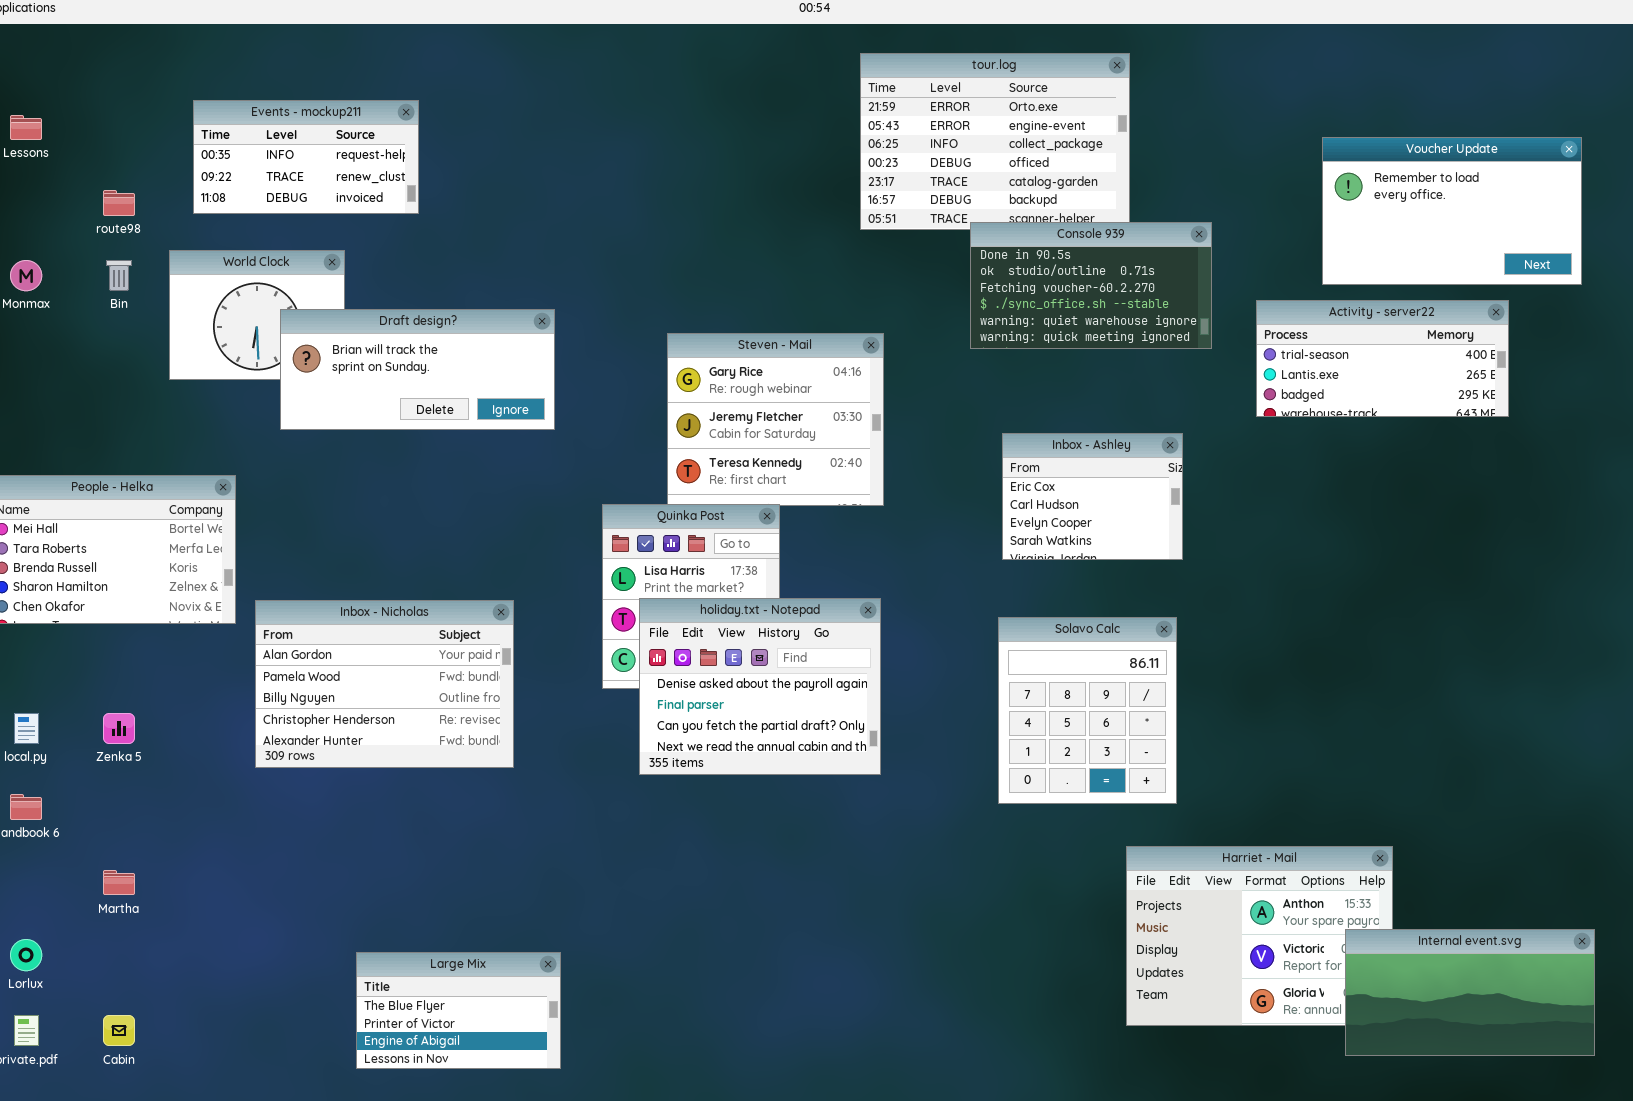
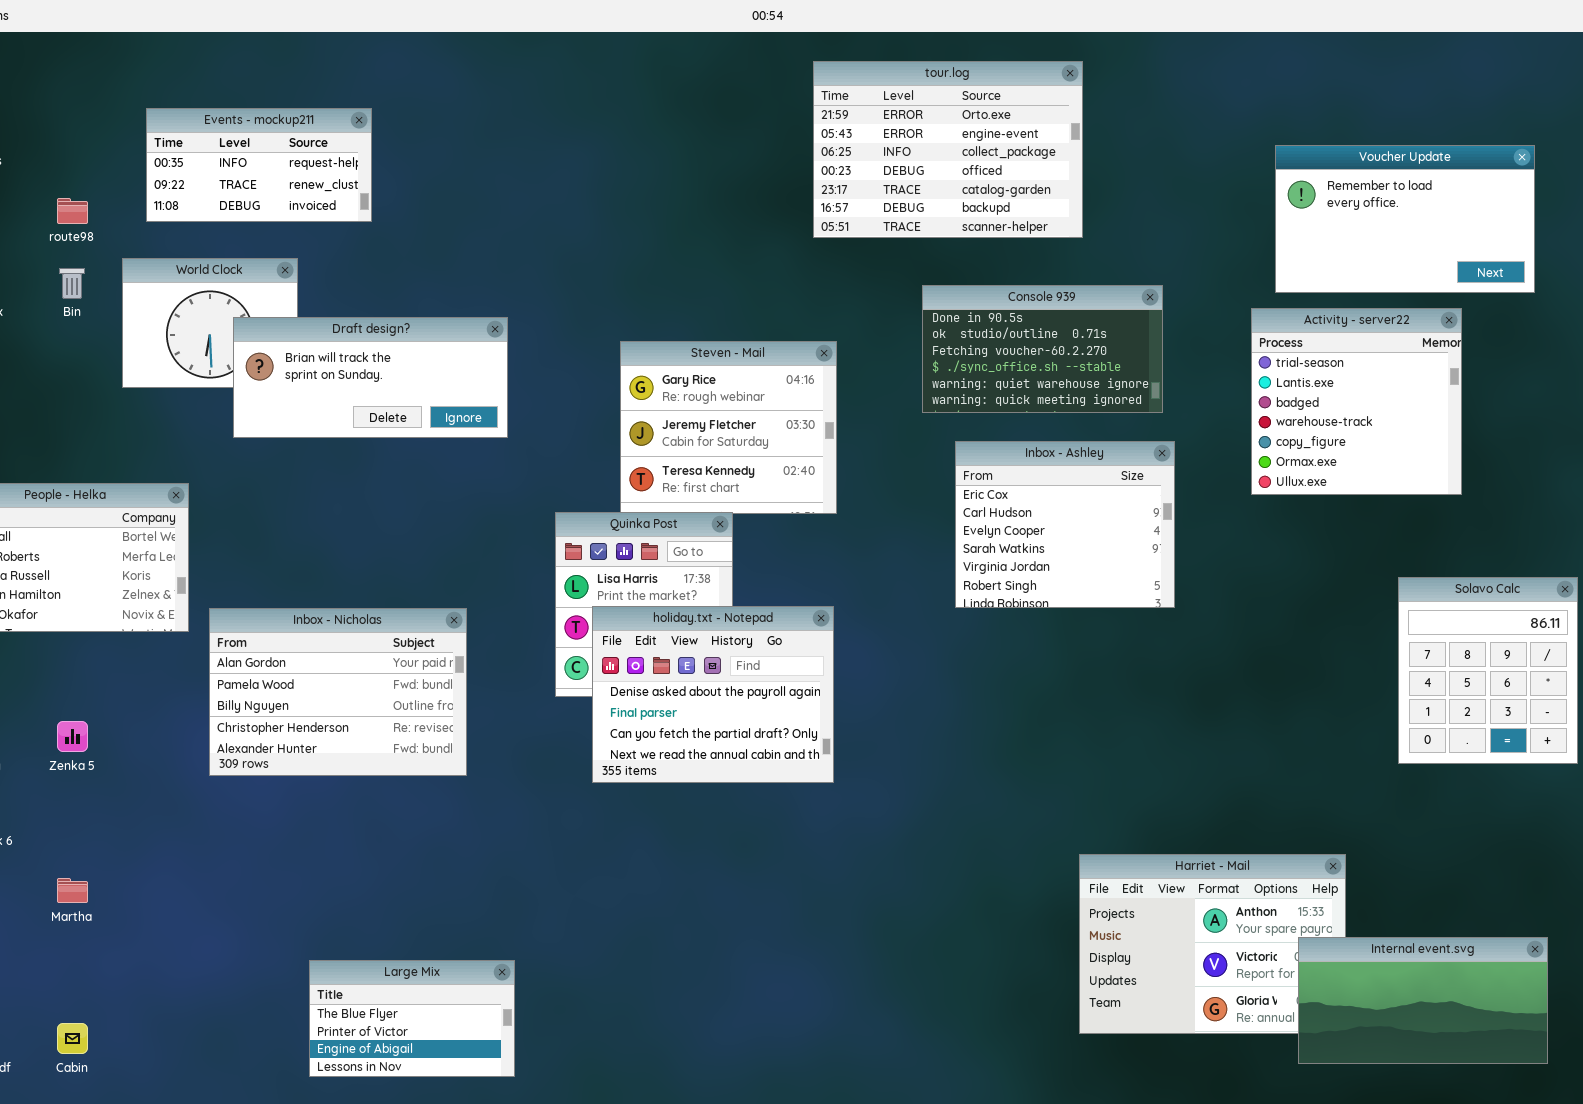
Console 939: [970,222,1212,349] -> [922,285,1163,413], moved
Activity - server22: [1256,300,1509,417] -> [1251,308,1462,495], resized
Inbox - Ashley: [1002,433,1183,560] -> [955,441,1175,608], resized
Solavo Calc: [998,617,1177,804] -> [1398,577,1578,764], moved

